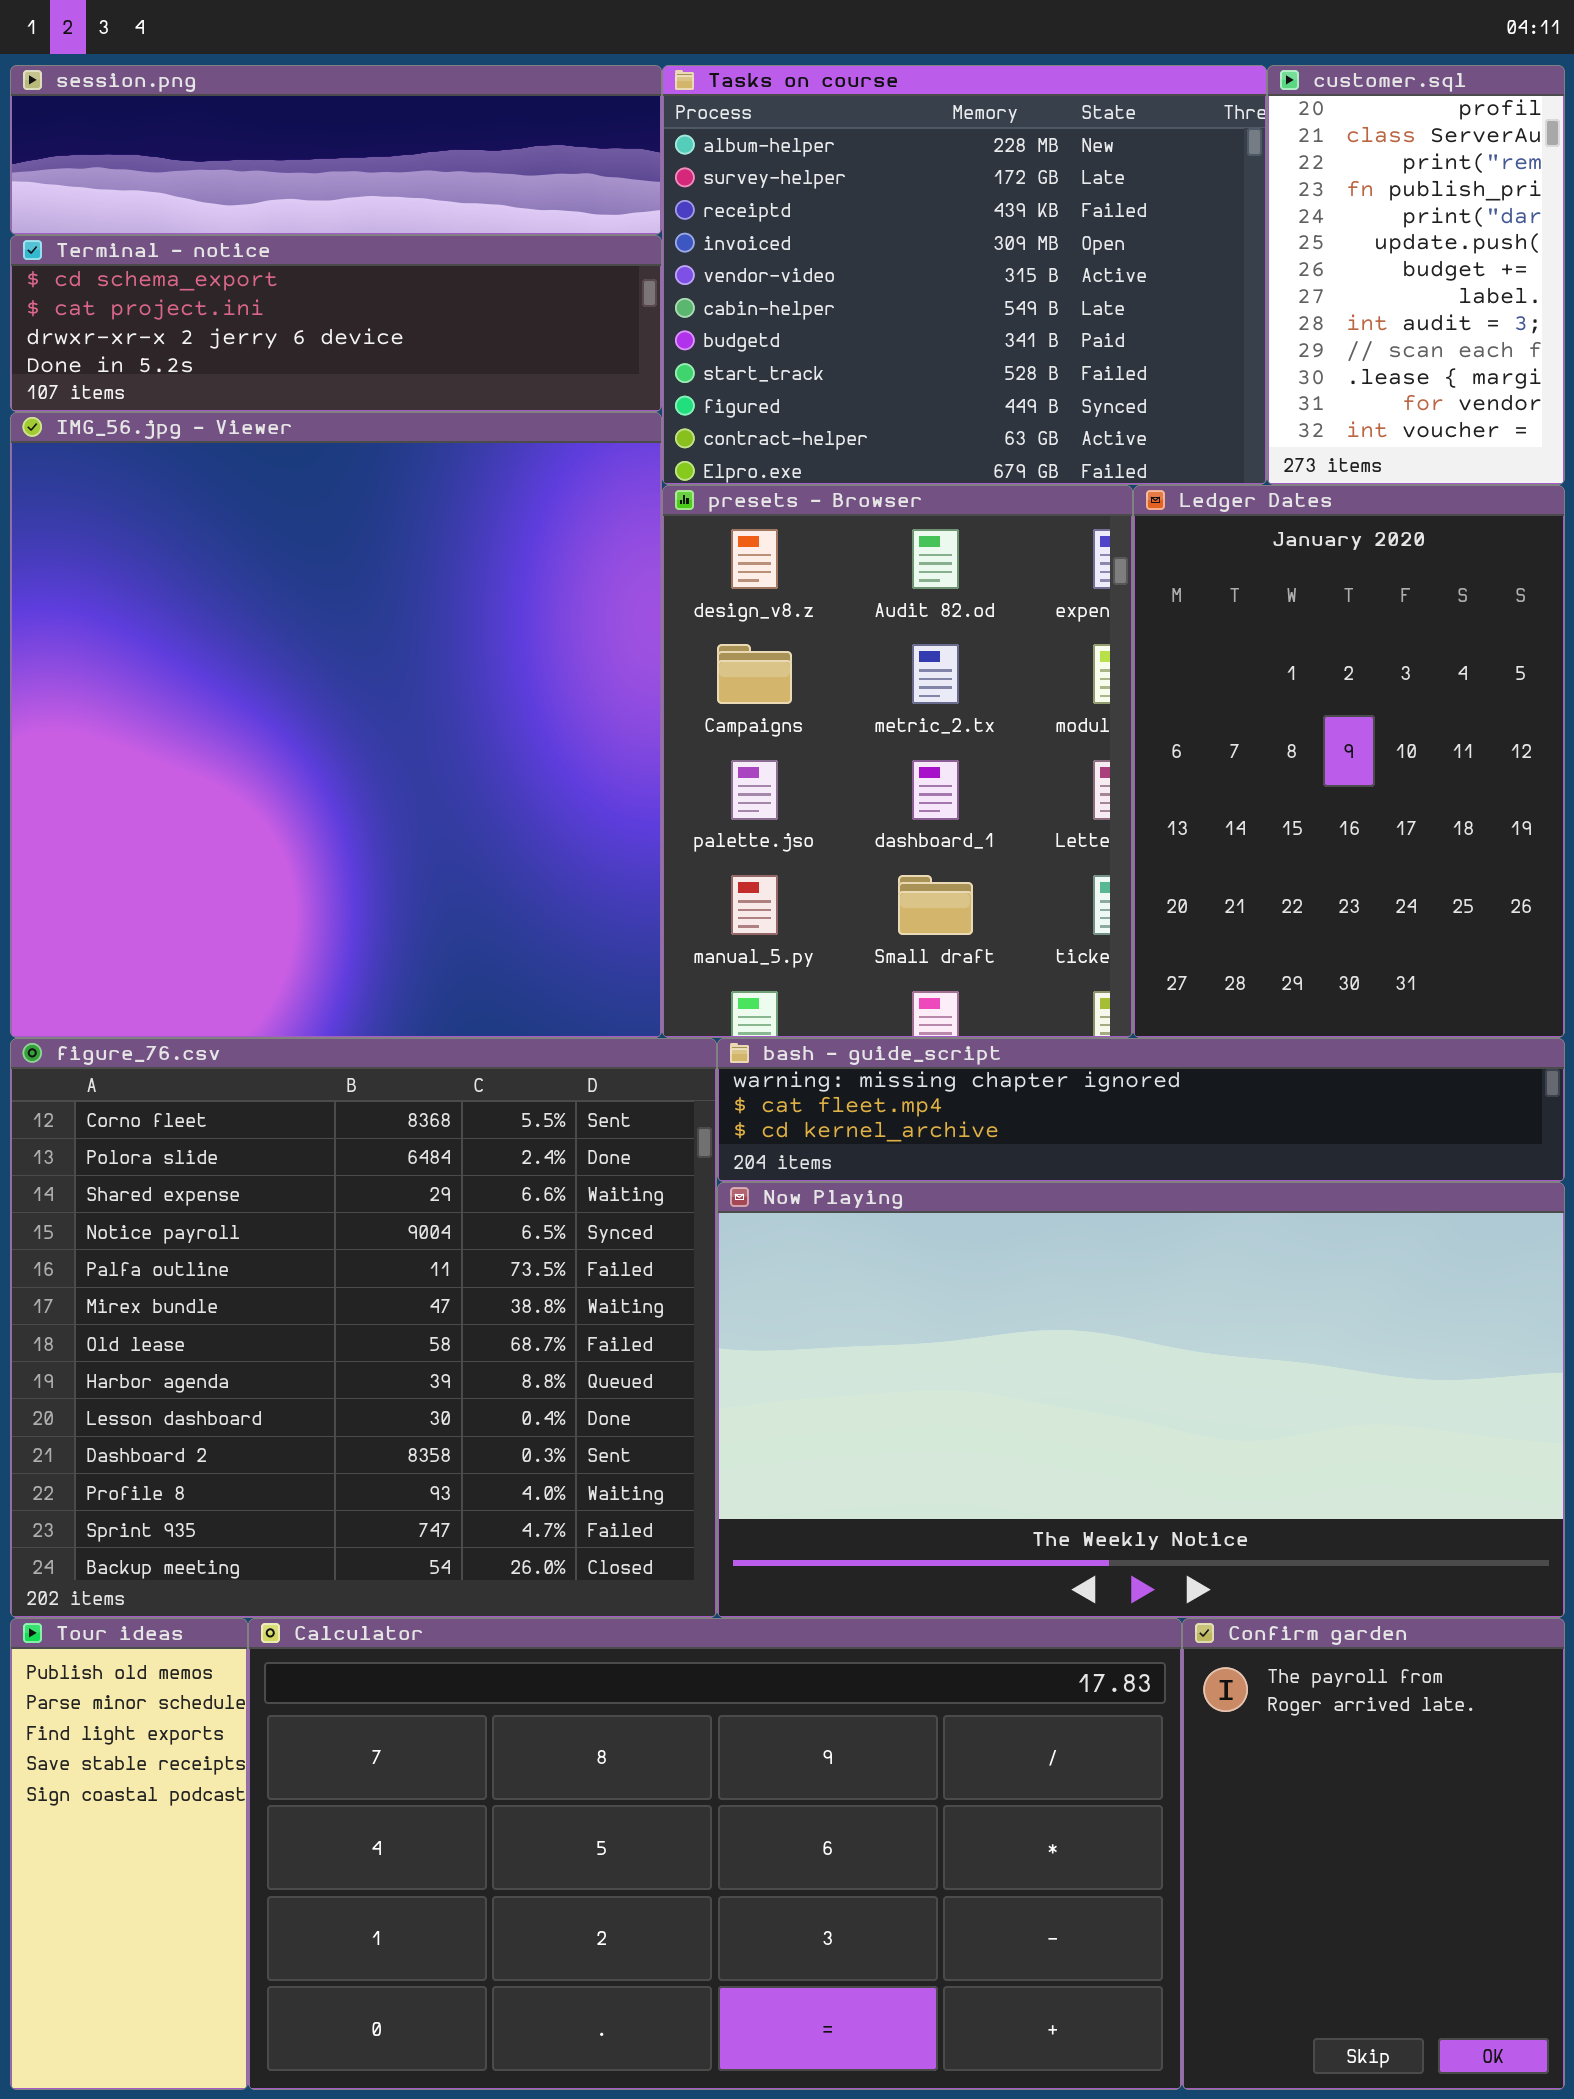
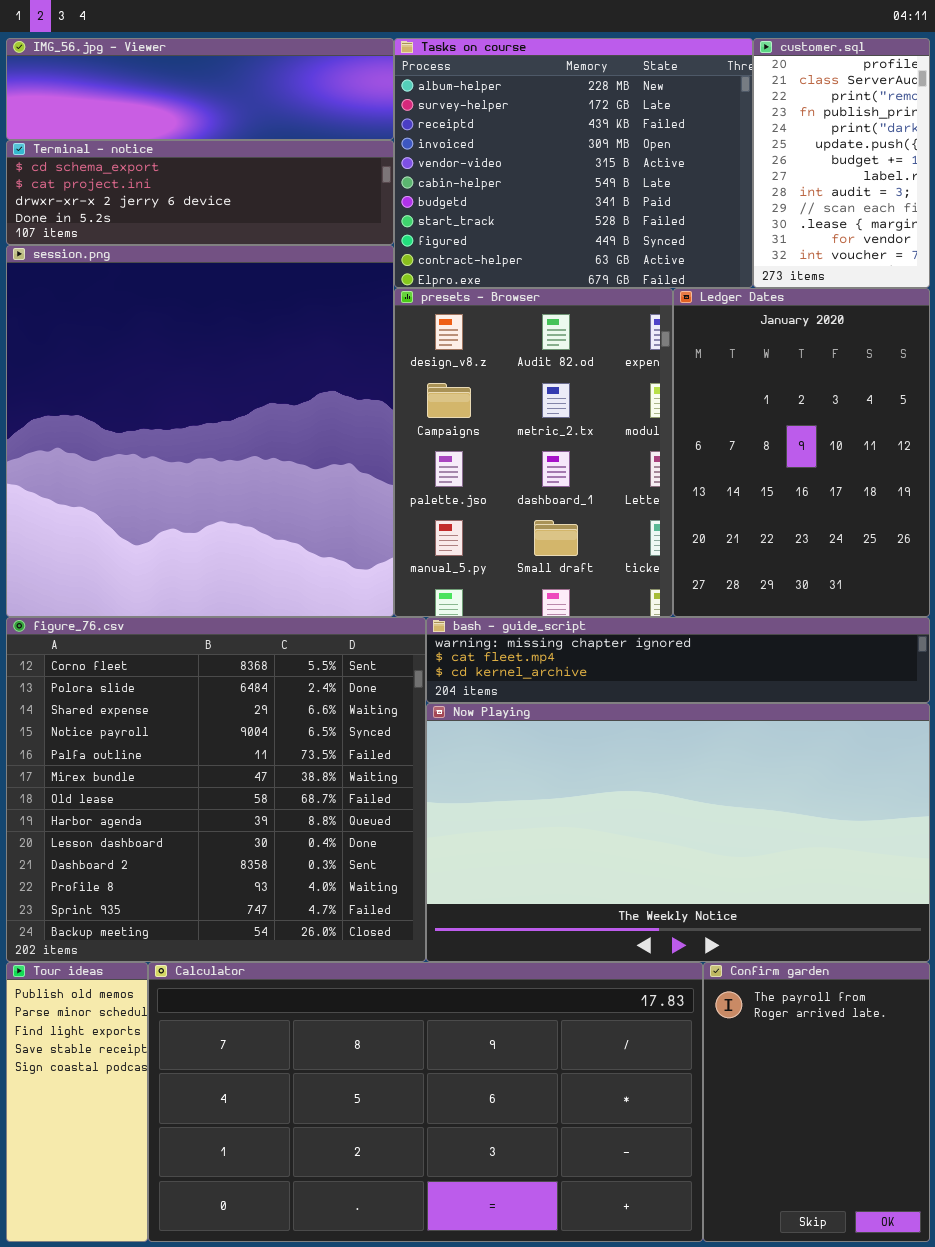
session.png: [10,65,662,235] -> [6,245,394,617], moved, resized
IMG_56.jpg - Viewer: [10,412,662,1038] -> [6,38,394,140], moved, resized

